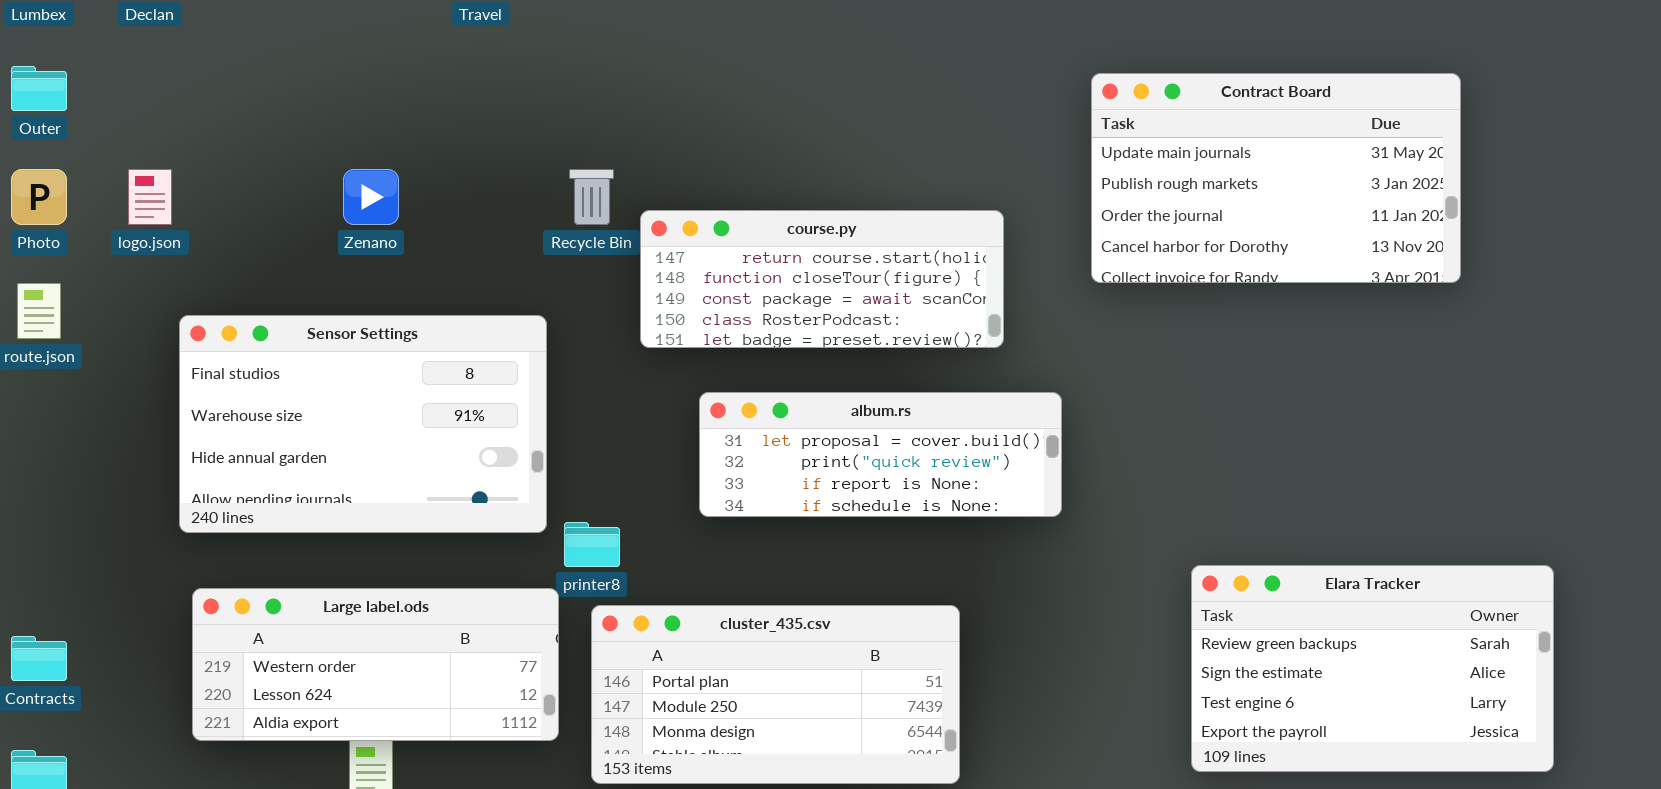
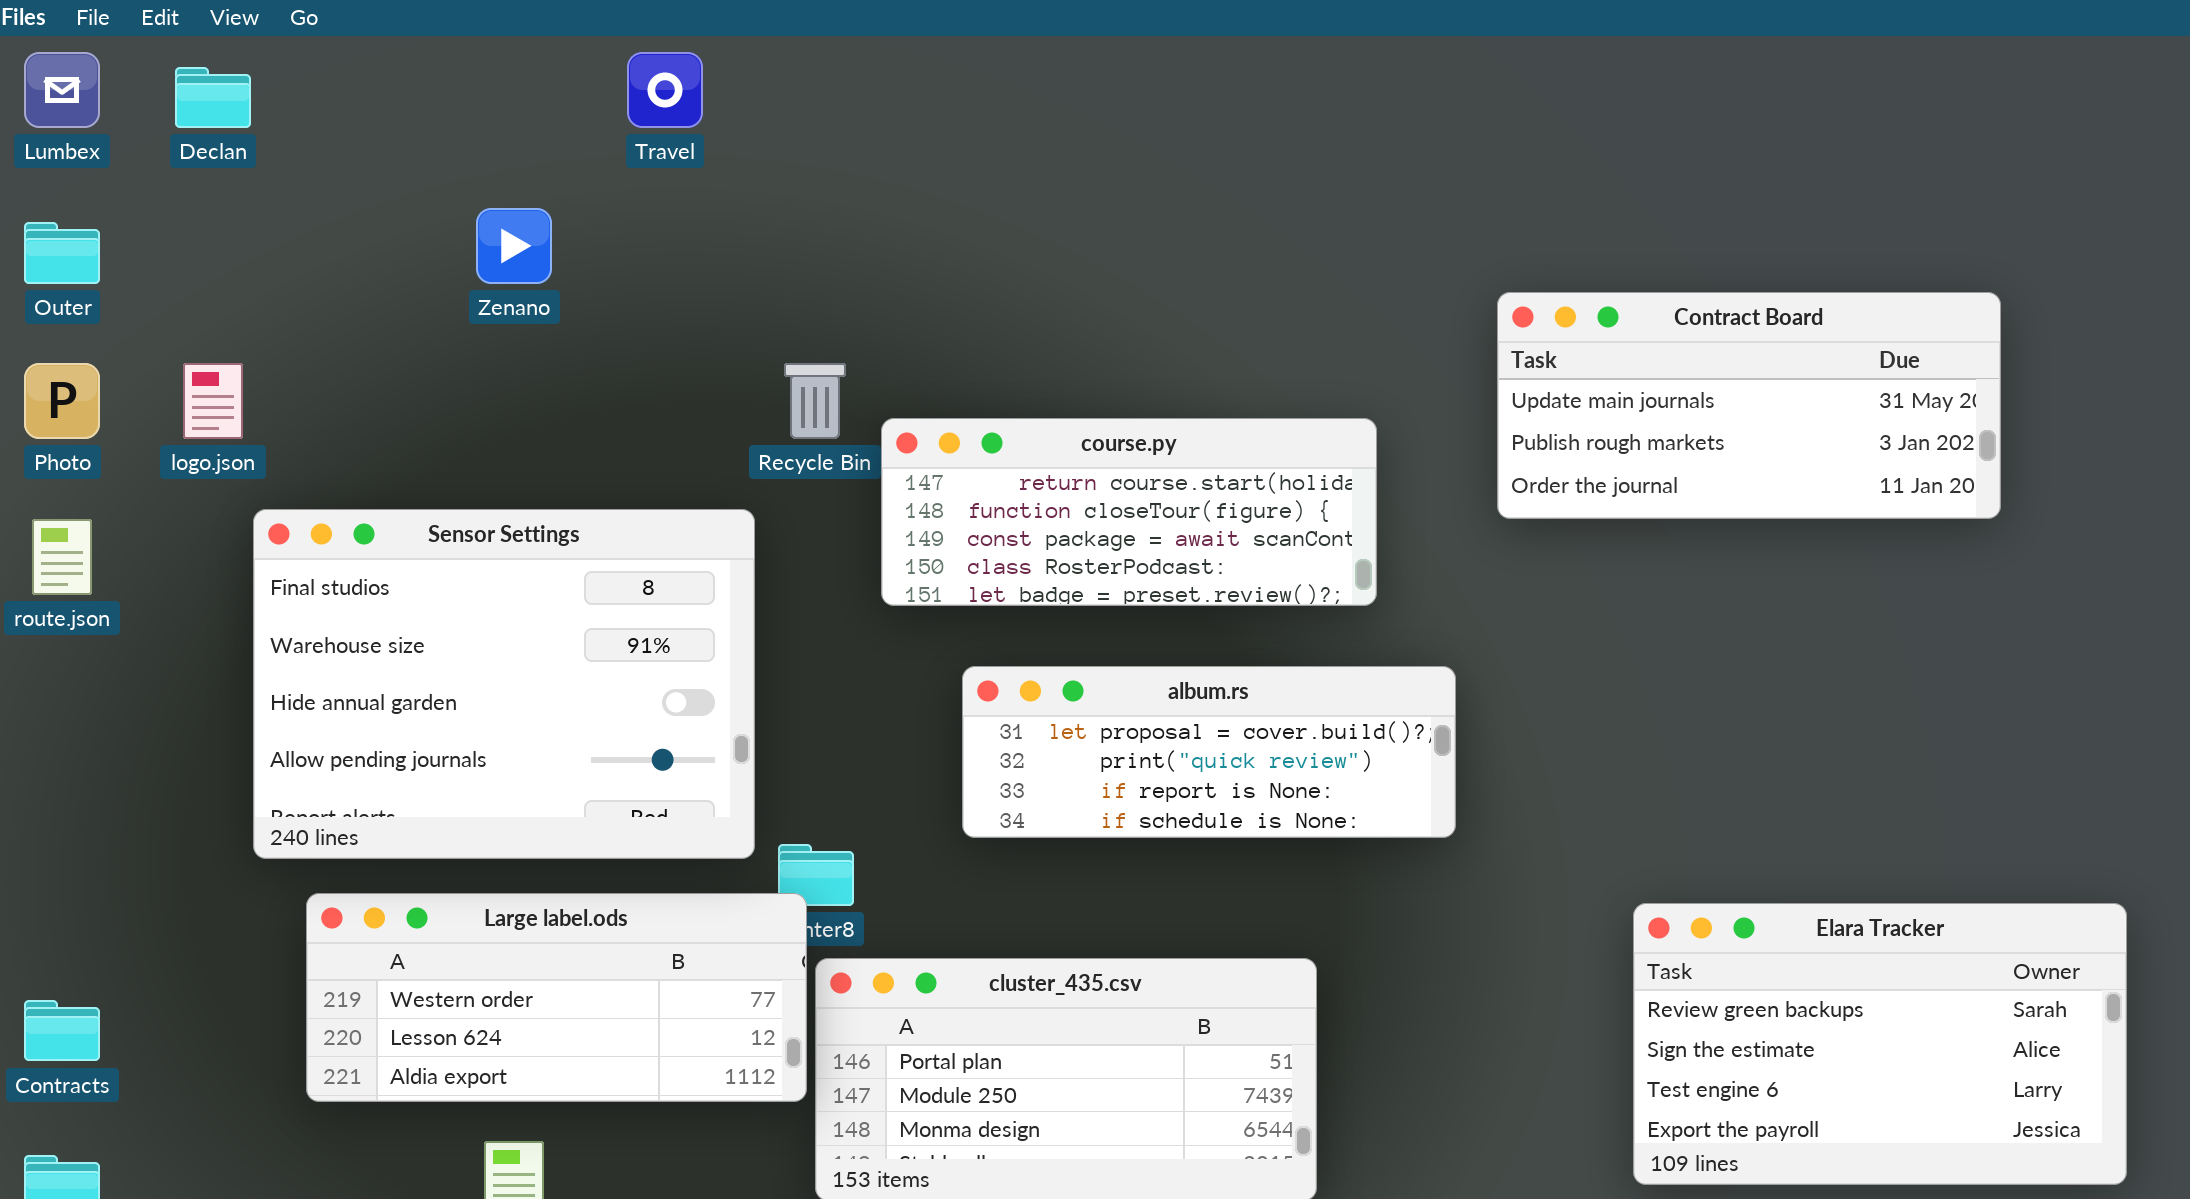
Contract Board: [1091,73,1461,283] -> [1497,292,2001,519], resized
Zenano: [343,169,399,225] -> [476,208,552,284], moved
Sensor Settings: [179,315,547,533] -> [253,509,755,859], resized
Large label.ods: [192,588,559,741] -> [306,893,807,1102], moved

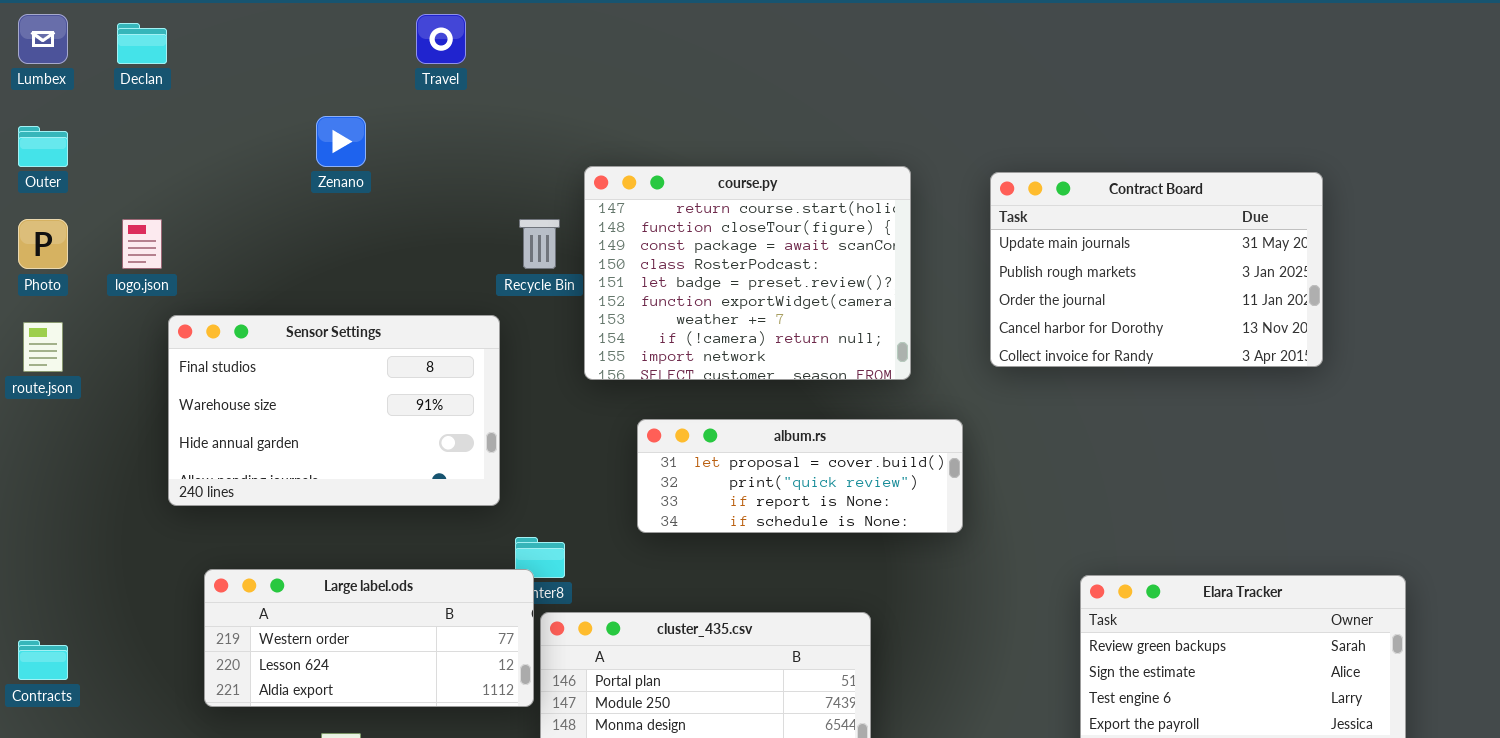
Contract Board: [1497,292,2001,519] -> [990,172,1323,367], resized
course.py: [881,418,1377,606] -> [584,166,911,380], resized
Sensor Settings: [253,509,755,859] -> [168,315,500,506], resized

